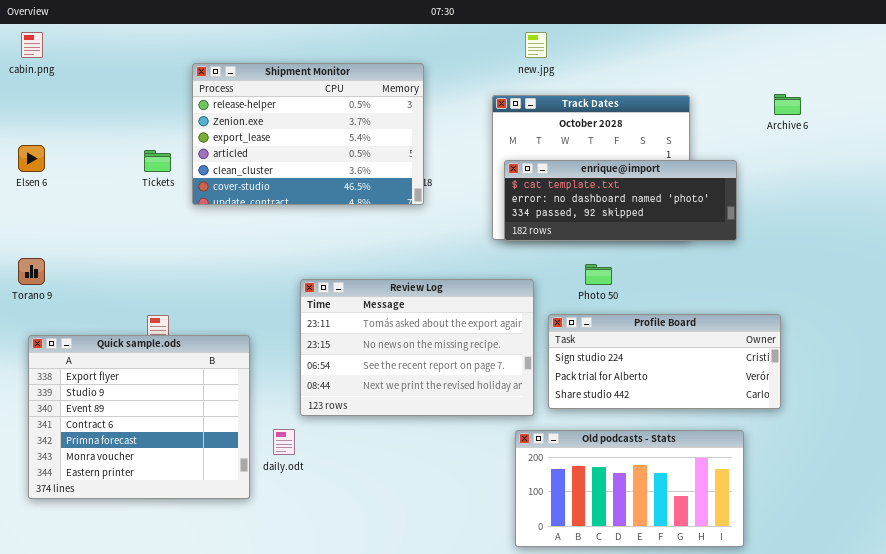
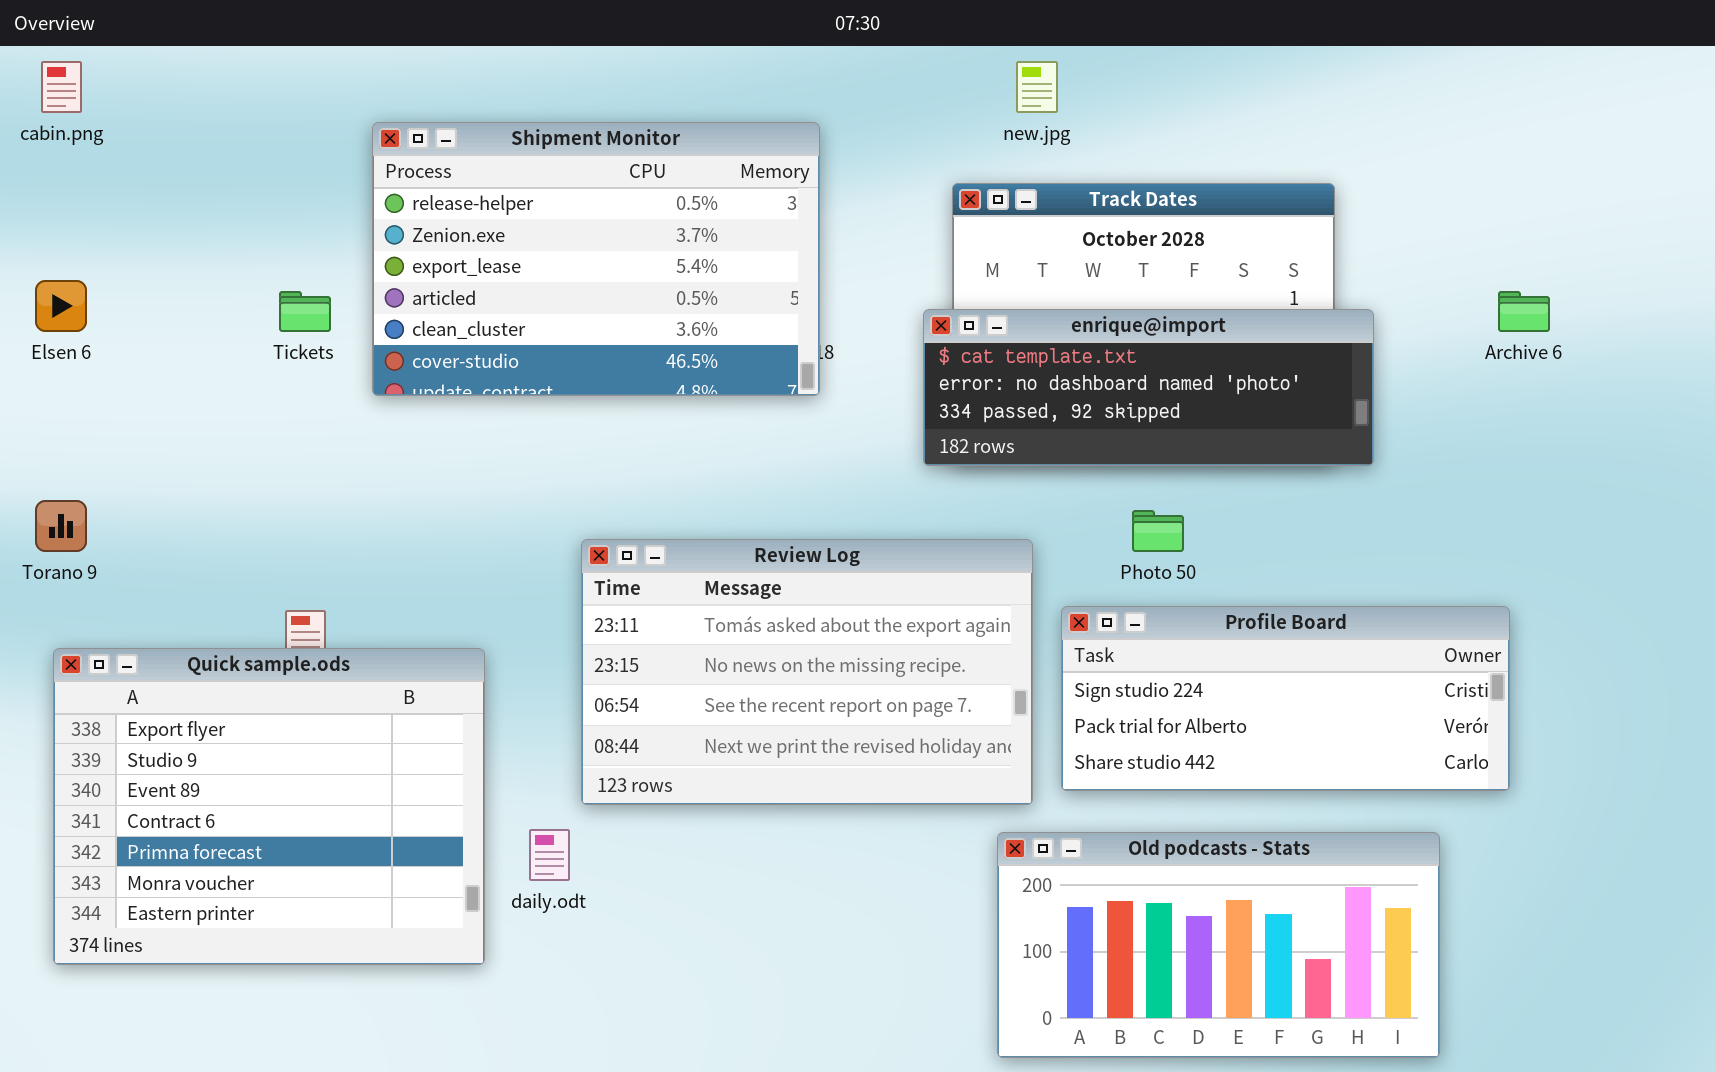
Archive 6: [774,94,801,115] -> [1498,291,1550,332], moved
enrique@import: [504,160,737,241] -> [923,309,1374,466], moved

